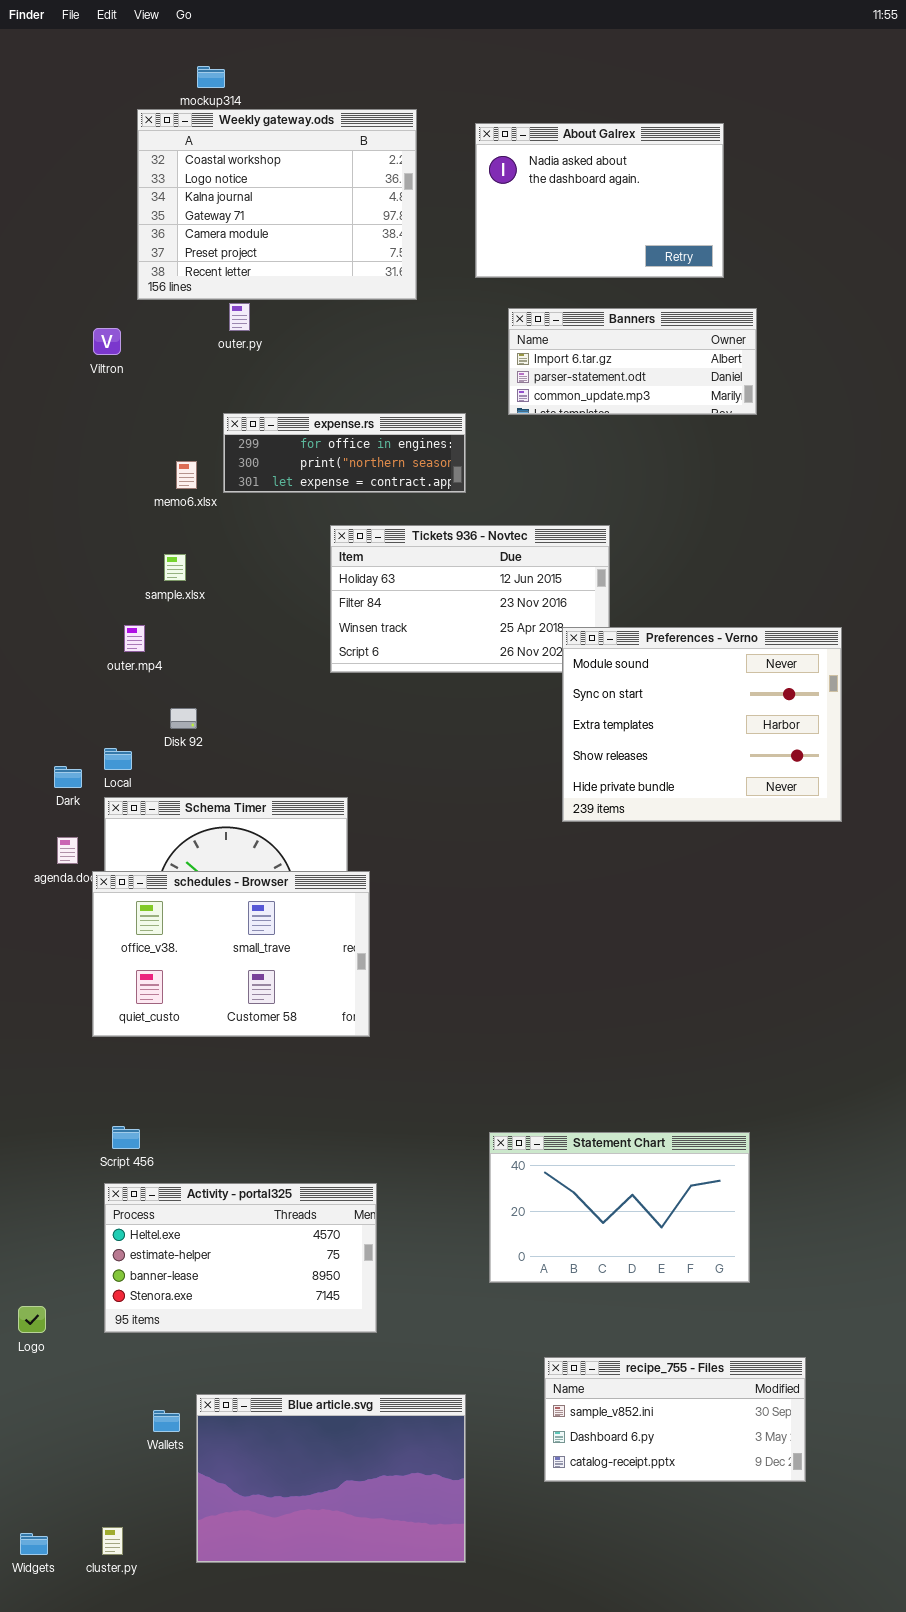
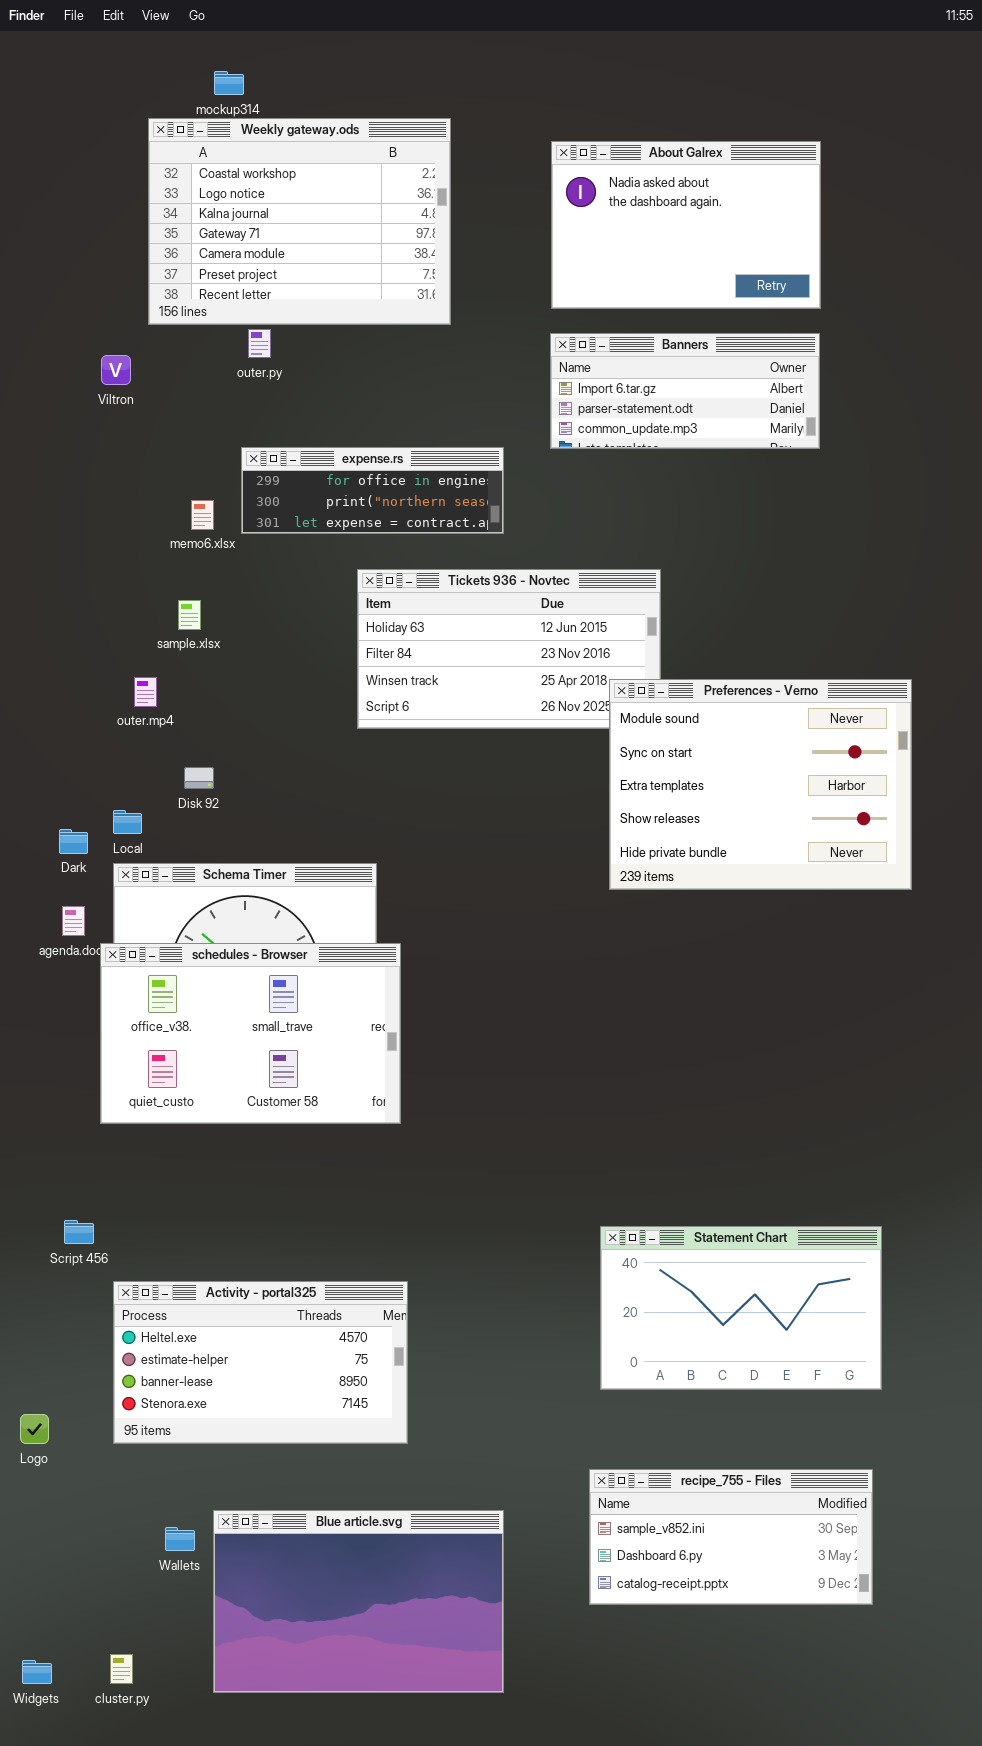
About Galrex: [475,123,724,278] -> [551,141,821,309], moved
Script 456: [112,1126,140,1149] -> [64,1220,94,1244], moved
Statement Chart: [489,1132,750,1283] -> [600,1226,882,1390], moved

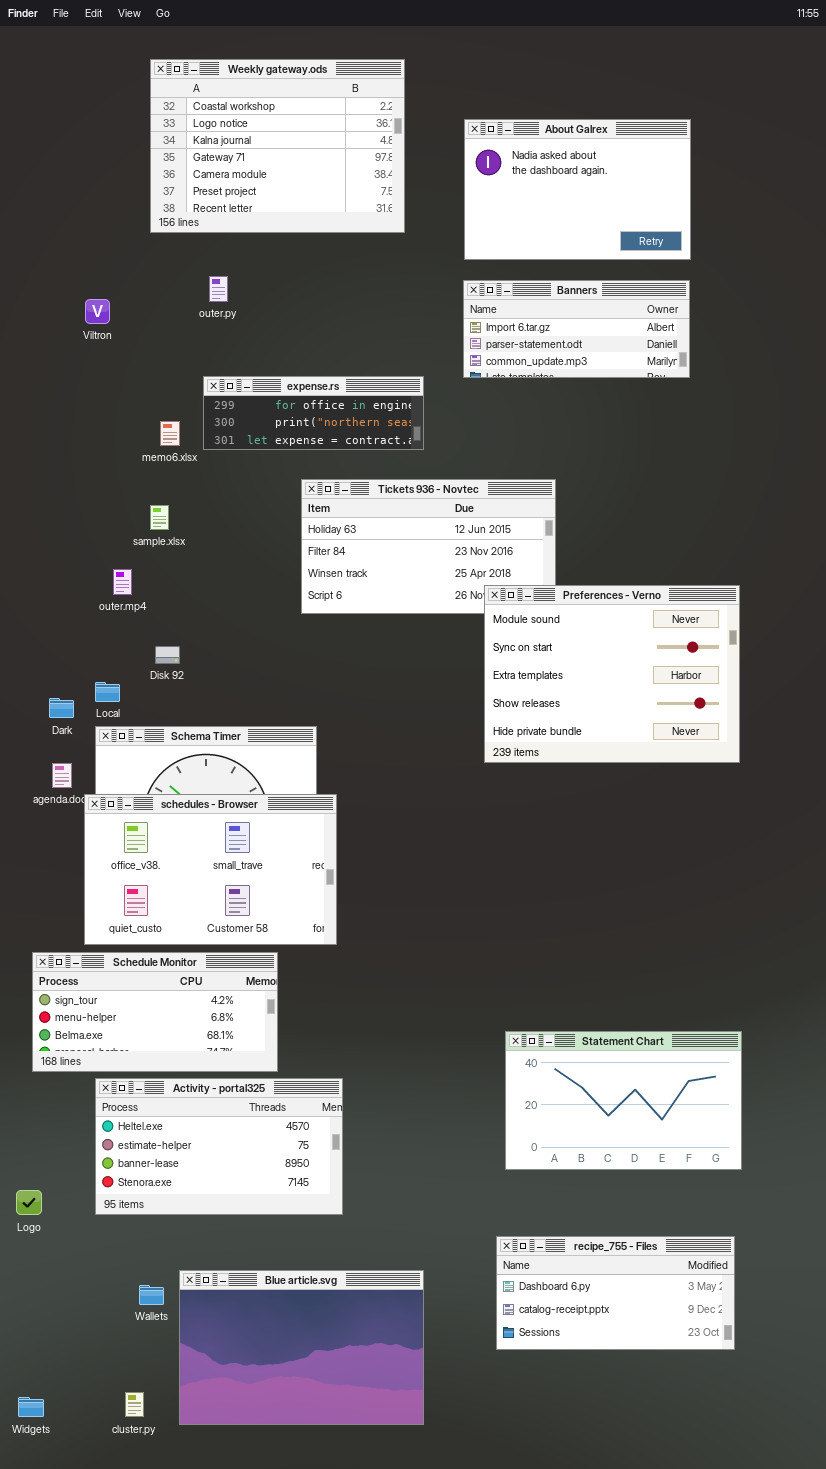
Weekly gateway.ods: [148,118,451,325] -> [150,59,405,233], moved
Preferences - Verno: [609,679,912,890] -> [484,585,740,763], moved
Schedule Monitor: none -> [32,952,278,1072], opened
recipe_755 - Files: [589,1469,873,1605] -> [496,1236,735,1350], scrolled down 1 row
cluster.py: [110,1654,133,1684] -> [125,1392,144,1417], moved

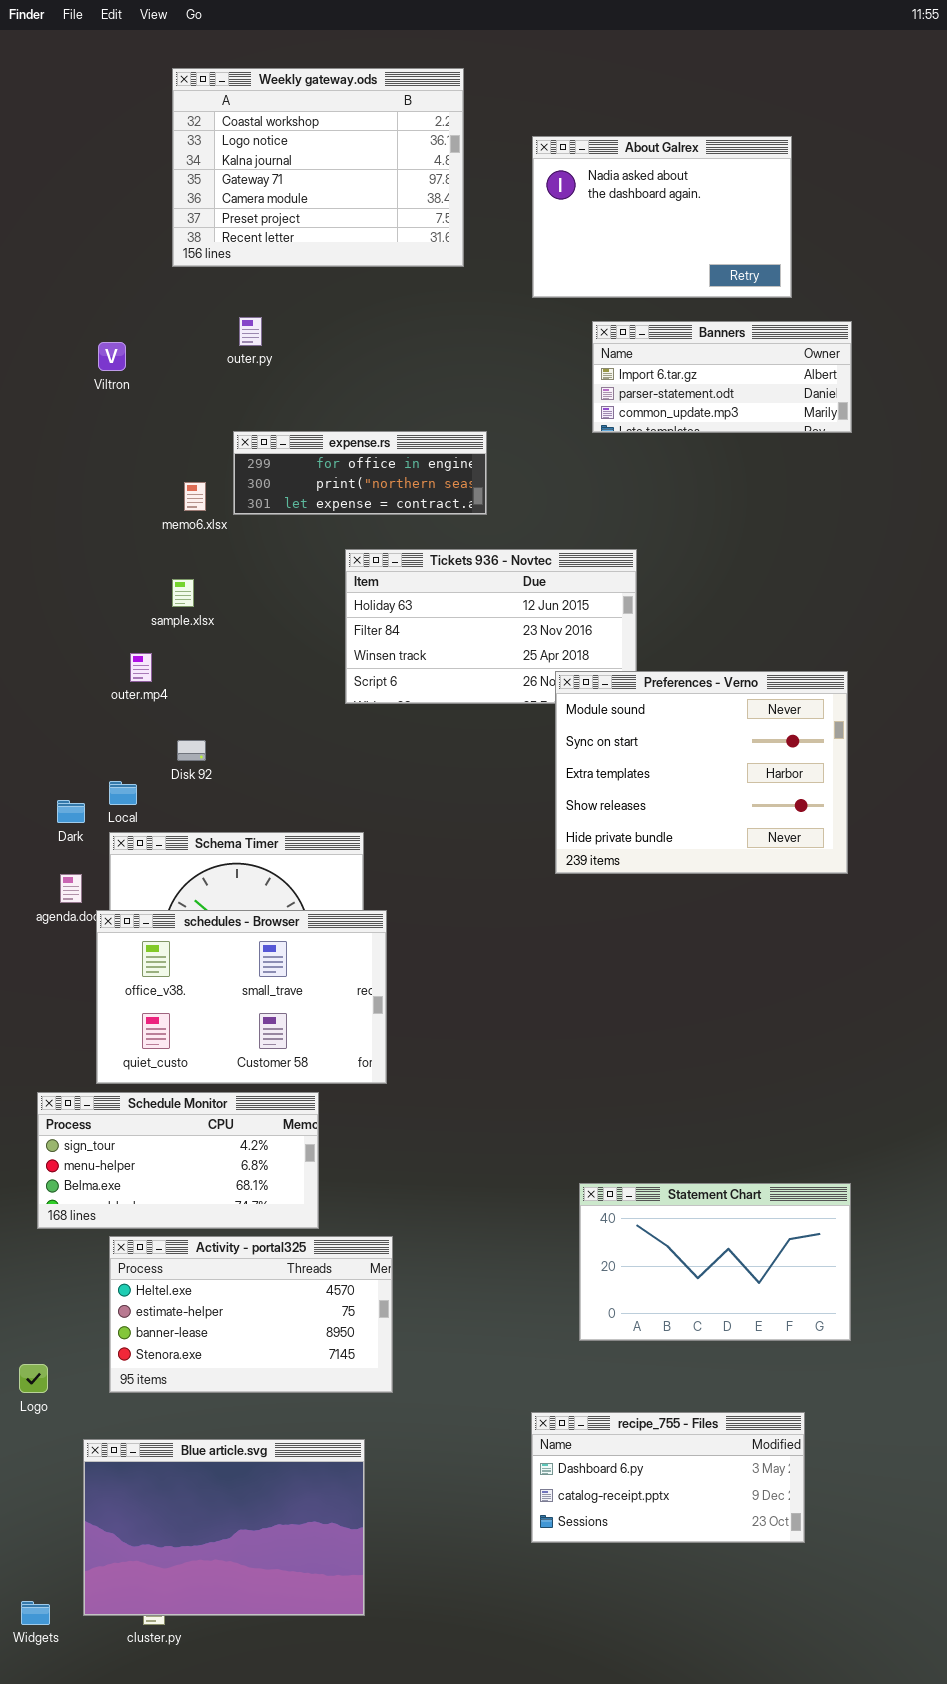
Banners: [463,280,690,378] -> [592,321,852,433], moved
recipe_755 - Files: [496,1236,735,1350] -> [531,1412,805,1543], moved
Blue article.svg: [179,1270,424,1425] -> [83,1439,365,1616], moved

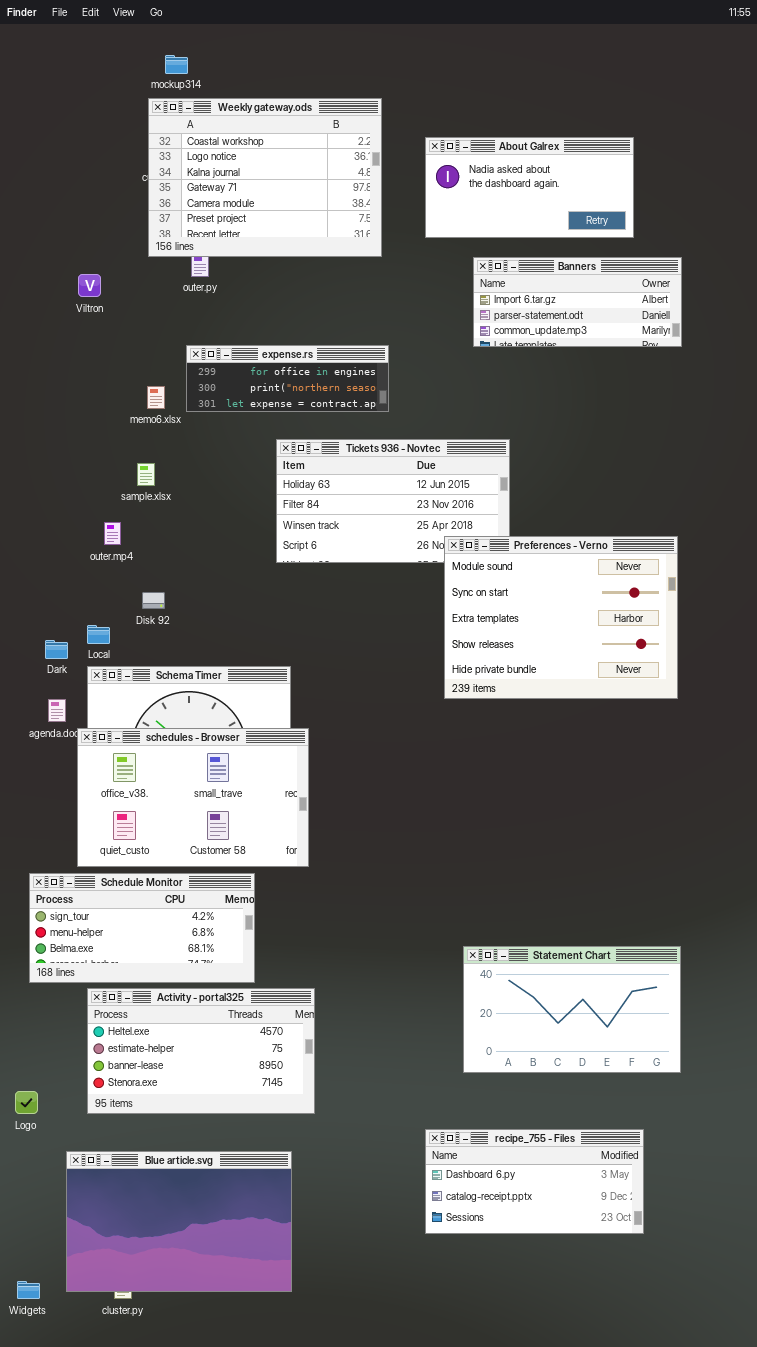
Weekly gateway.ods: [172,68,464,267] -> [148,98,382,257], moved
About Galrex: [532,136,792,298] -> [425,137,634,238], resized

